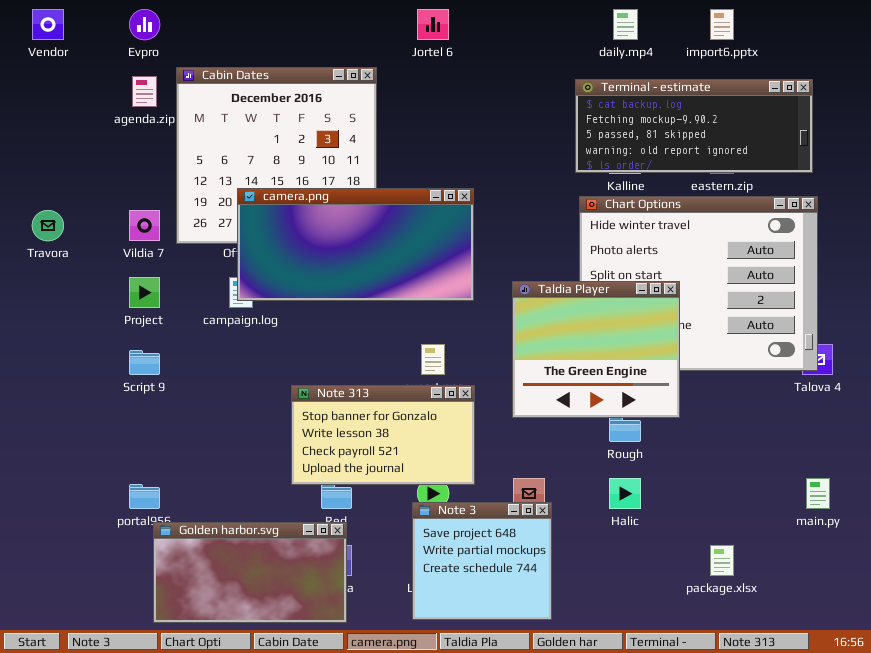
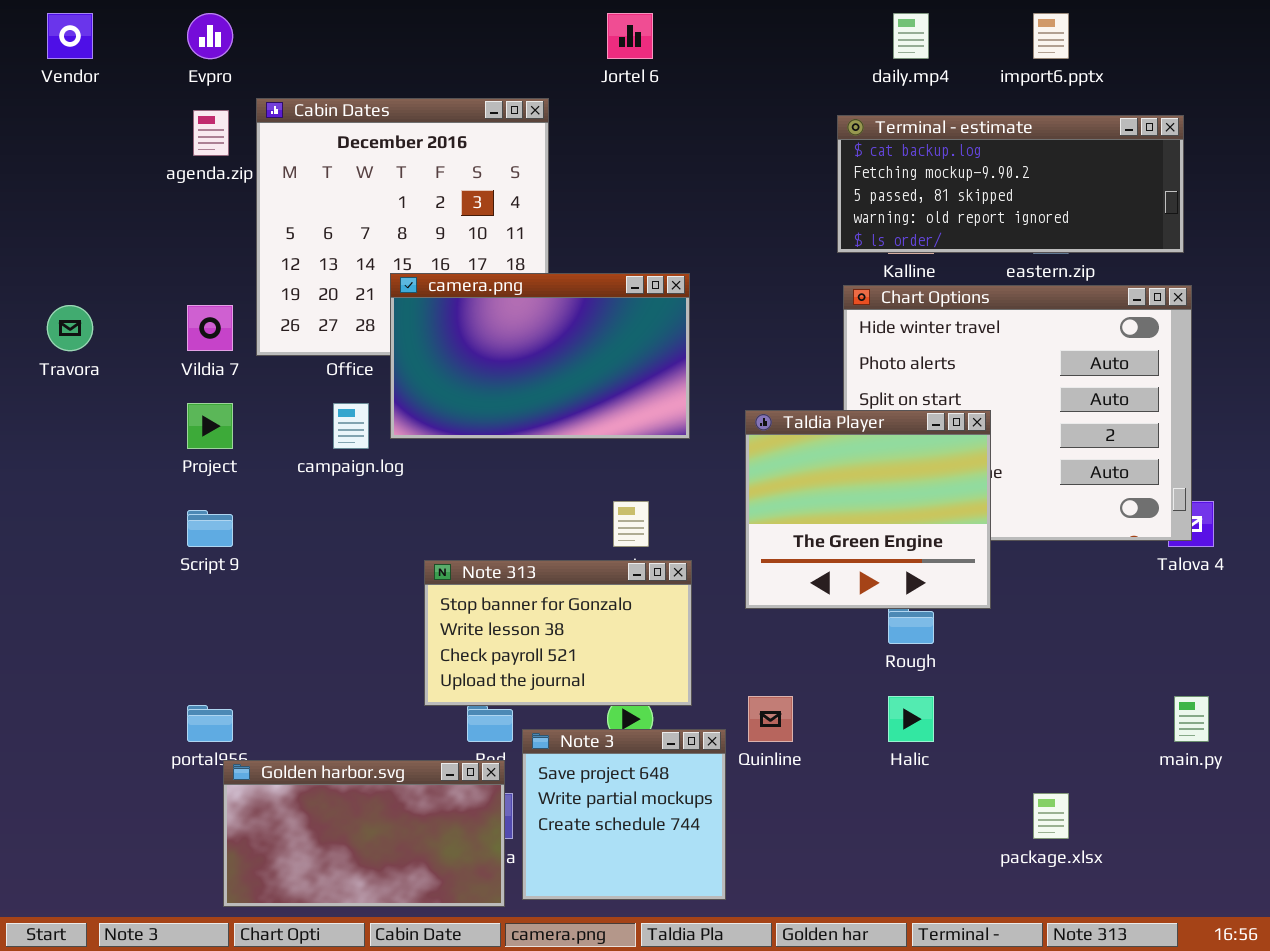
camera.png: [237,188,474,301] -> [390,273,690,439], resized
Note 3: [412,502,552,620] -> [522,729,726,900], moved

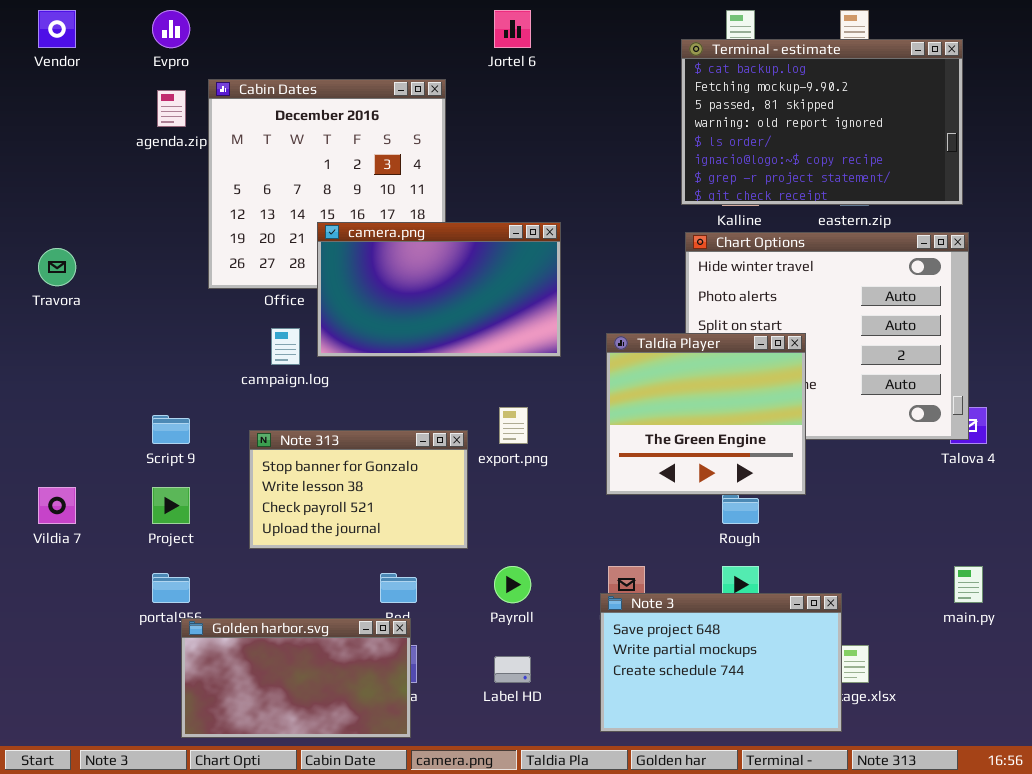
Terminal - estimate: [837,115,1184,253] -> [681,39,963,205], resized
Vildia 7: [187,305,233,351] -> [38,487,76,524], moved
Project: [187,403,233,449] -> [152,487,190,524], moved
Note 313: [424,560,692,706] -> [249,430,468,549], moved
Note 3: [522,729,726,900] -> [600,593,842,732], moved, resized

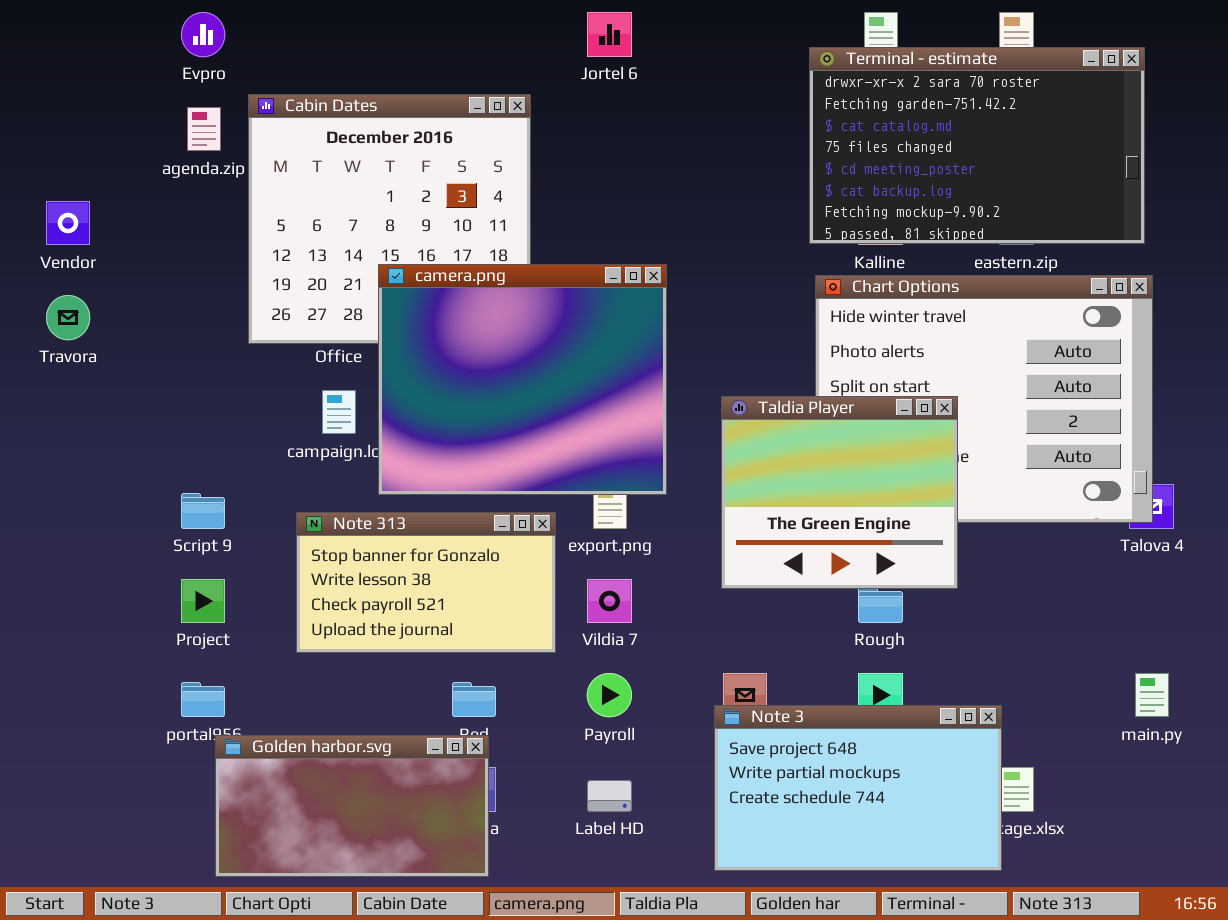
Vendor: [38,10,76,48] -> [46,201,90,245], moved
Terminal - estimate: [681,39,963,205] -> [809,47,1145,244], scrolled up 5 rows
camera.png: [317,222,561,357] -> [378,264,667,495], resized
Vildia 7: [38,487,76,524] -> [587,579,632,623], moved

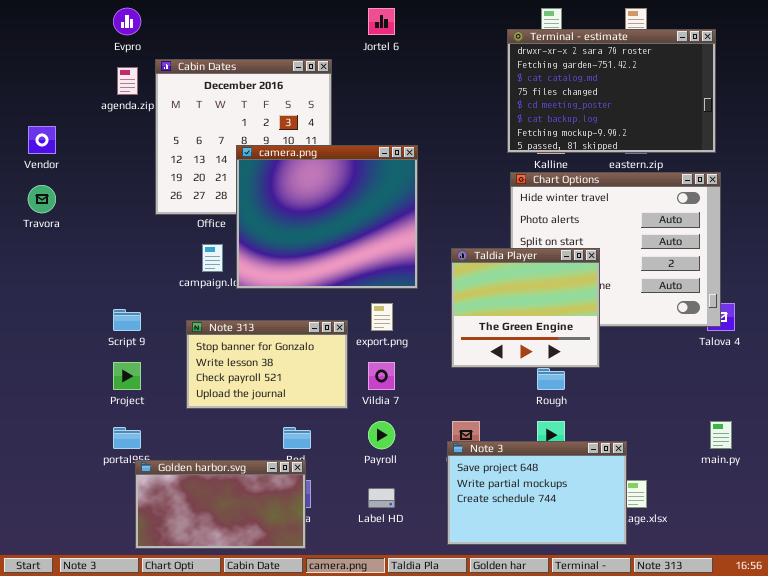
camera.png: [378,264,667,495] -> [236,145,418,289], moved

